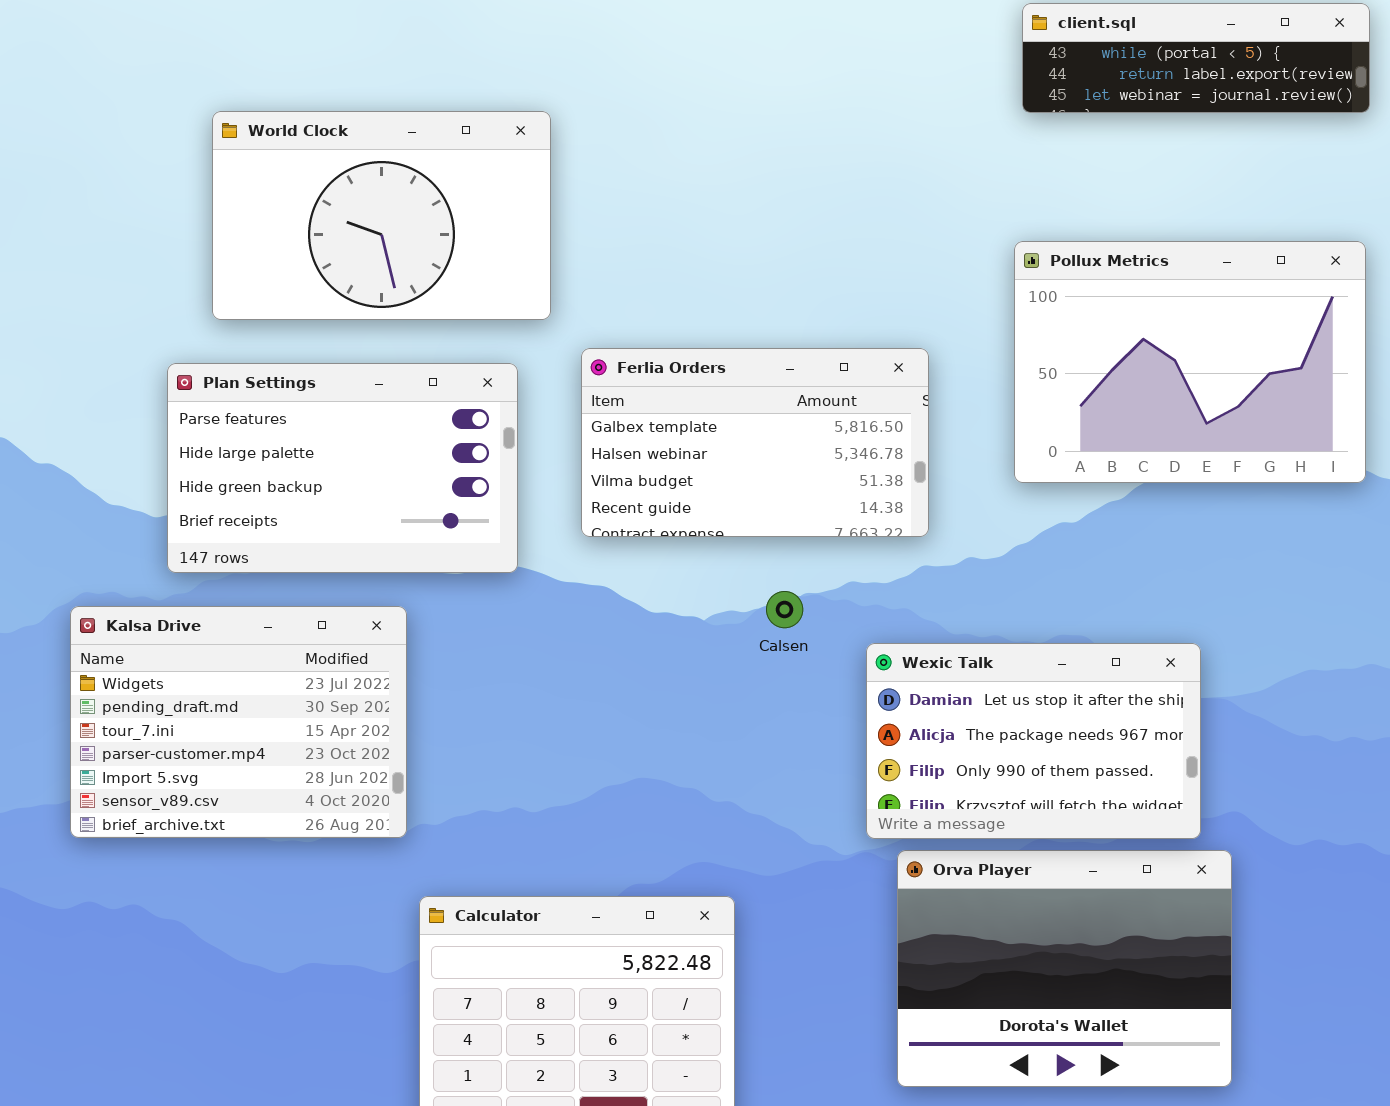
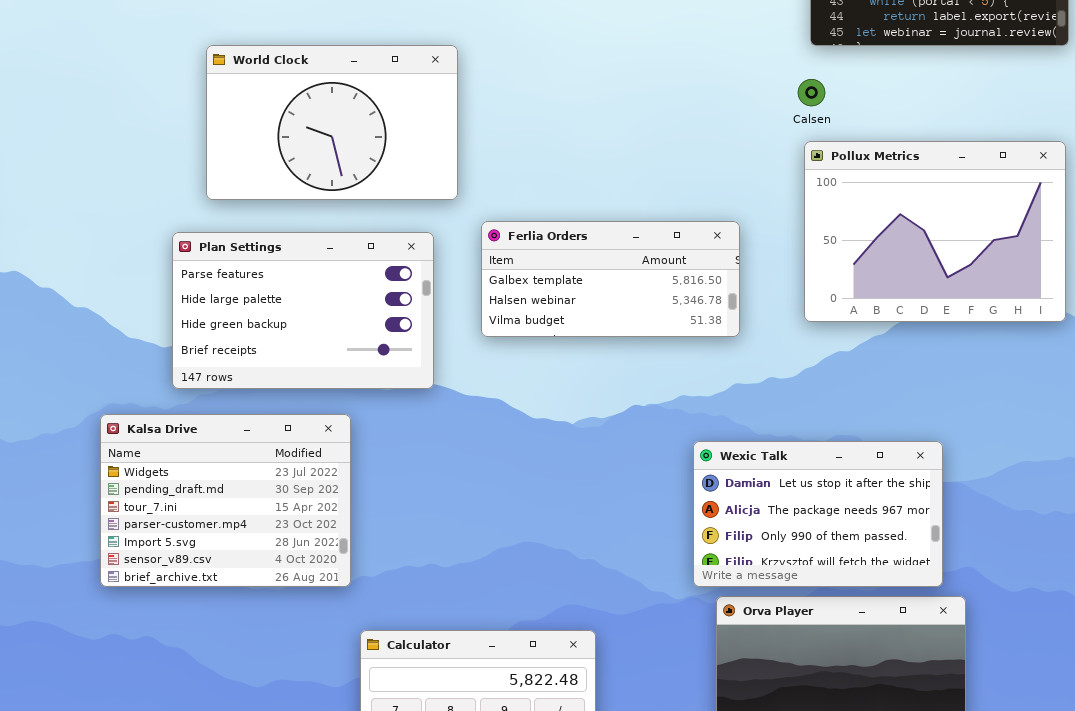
Ferlia Orders: [581,348,929,537] -> [481,221,740,337], resized
Calsen: [766,591,803,628] -> [798,79,825,106], moved

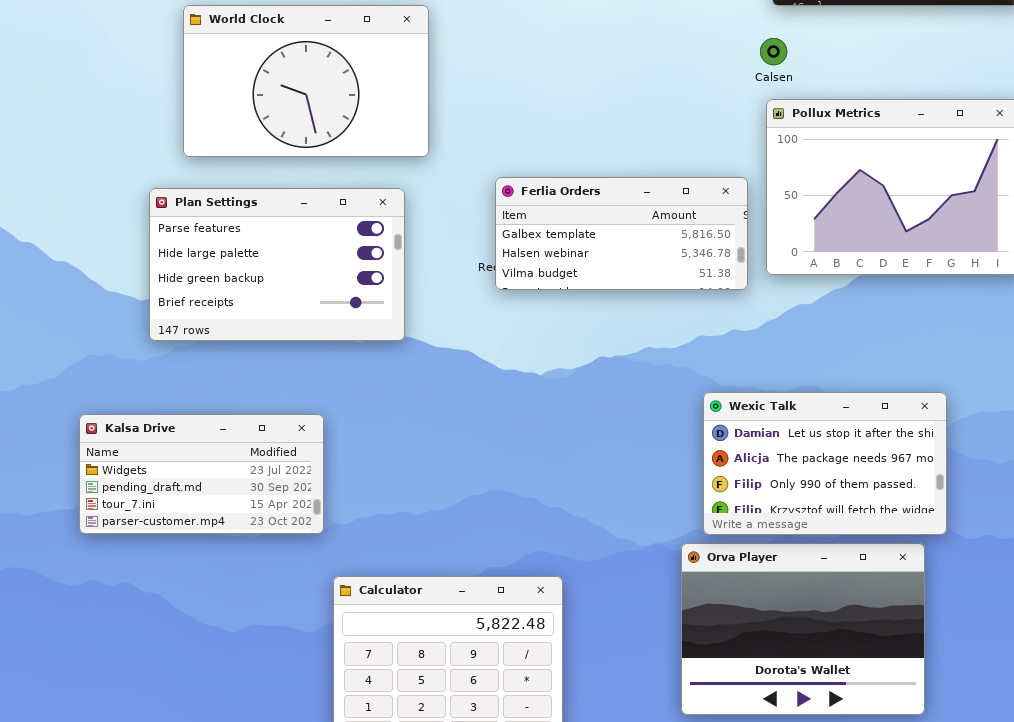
Ferlia Orders: [481,221,740,337] -> [495,177,748,290], moved
Kalsa Drive: [100,414,351,587] -> [79,414,324,534], resized
Wexic Talk: [693,441,943,587] -> [703,392,947,535], moved

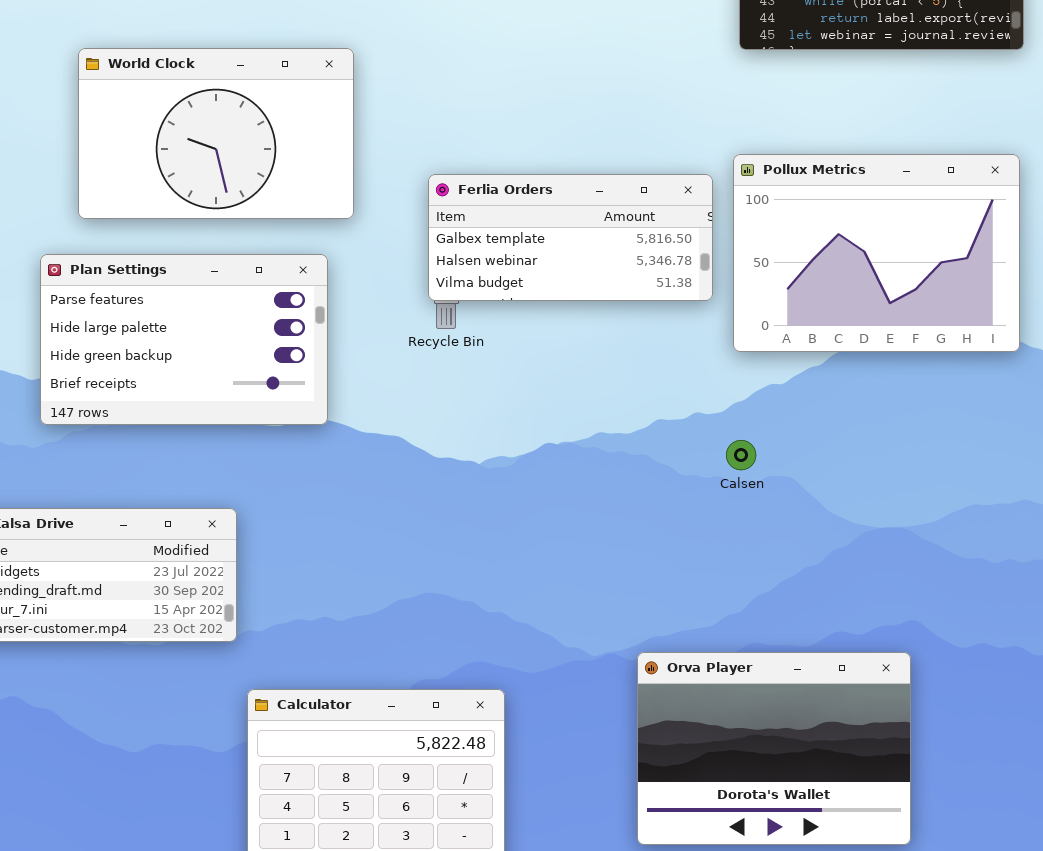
Calsen: [760,38,787,65] -> [726,440,756,470], moved
Ferlia Orders: [495,177,748,290] -> [428,174,713,301], moved
Wexic Talk: [703,392,947,535] -> none, closed

